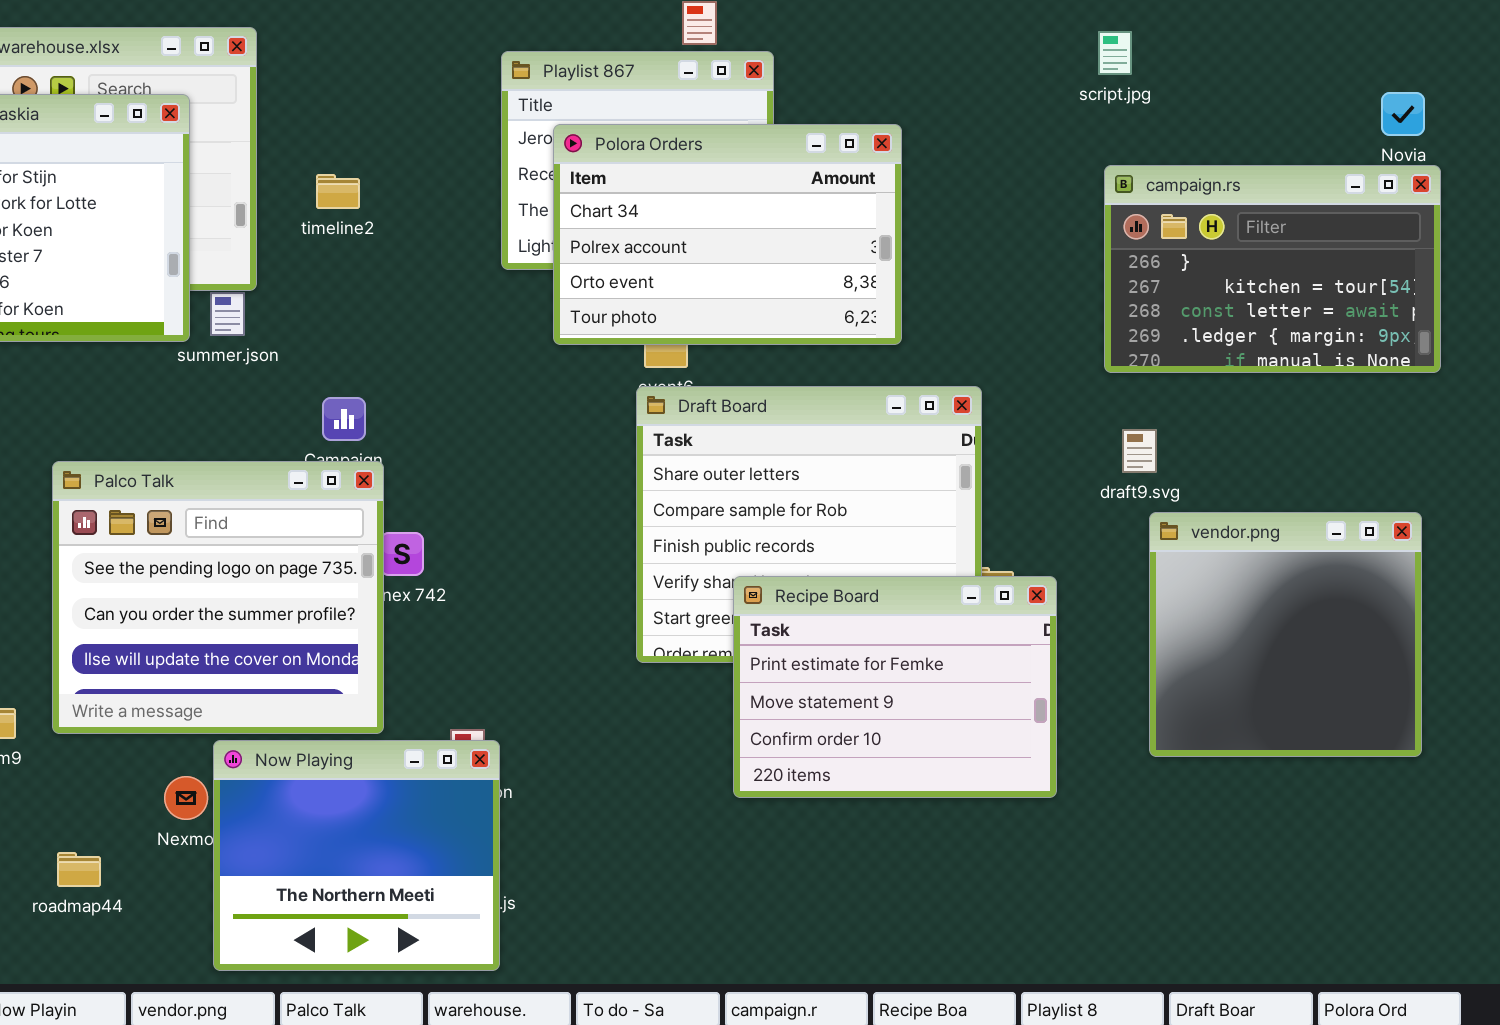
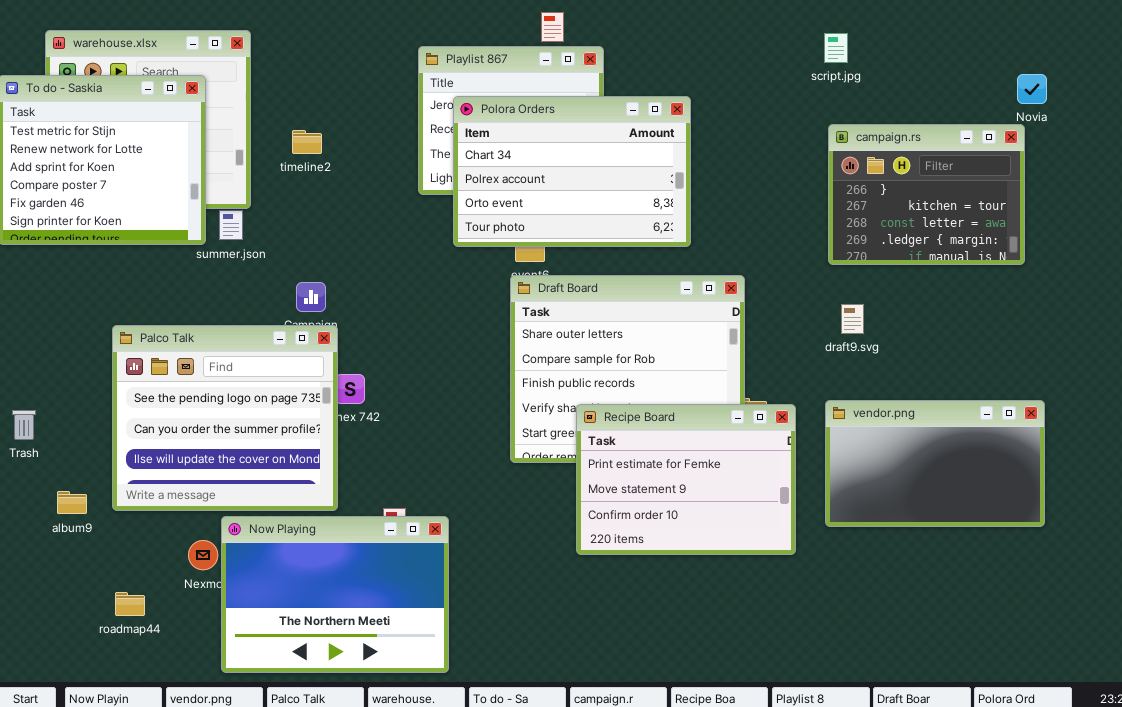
campaign.rs: [1104,165,1441,373] -> [828,124,1025,265], resized
vendor.png: [1149,512,1422,757] -> [825,400,1045,527], resized
Now Playing: [213,740,500,971] -> [221,516,449,673], resized

